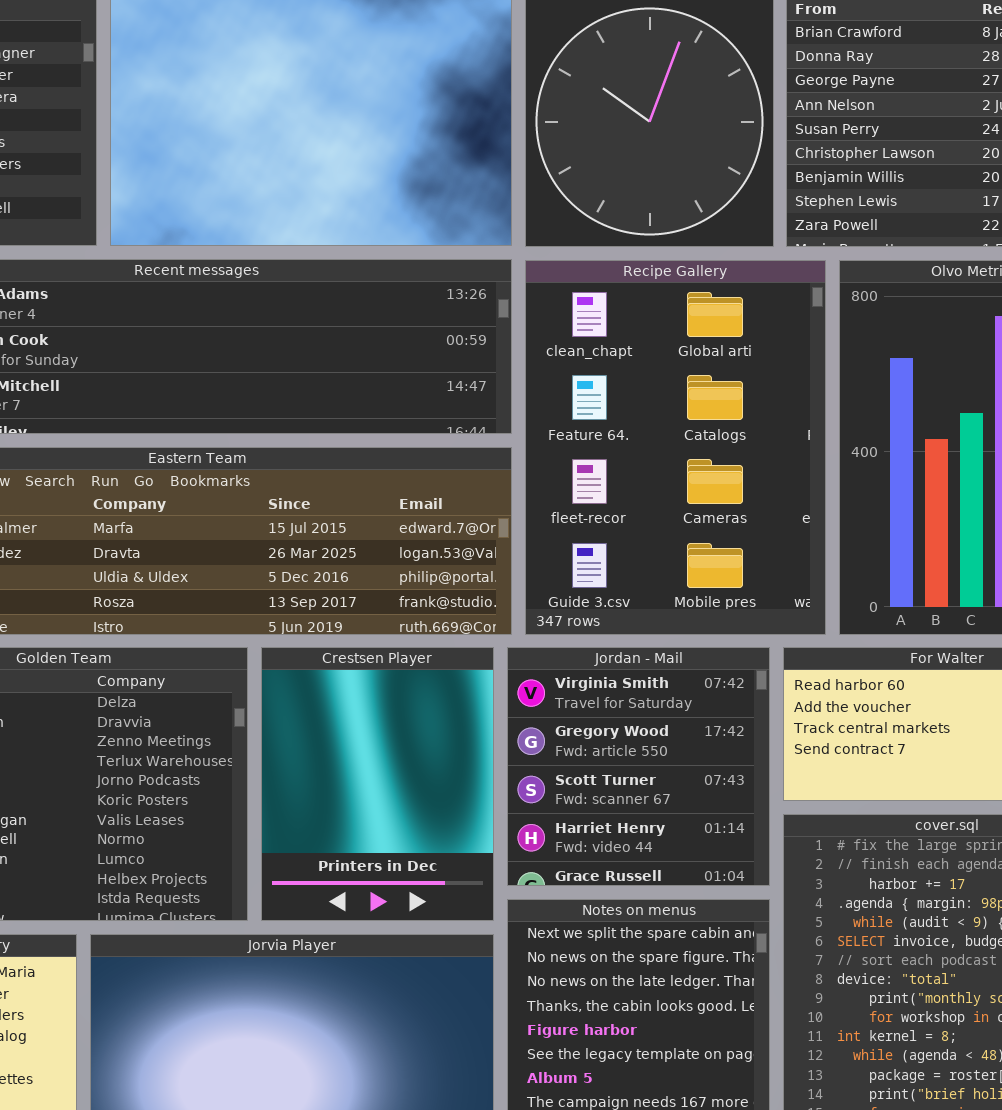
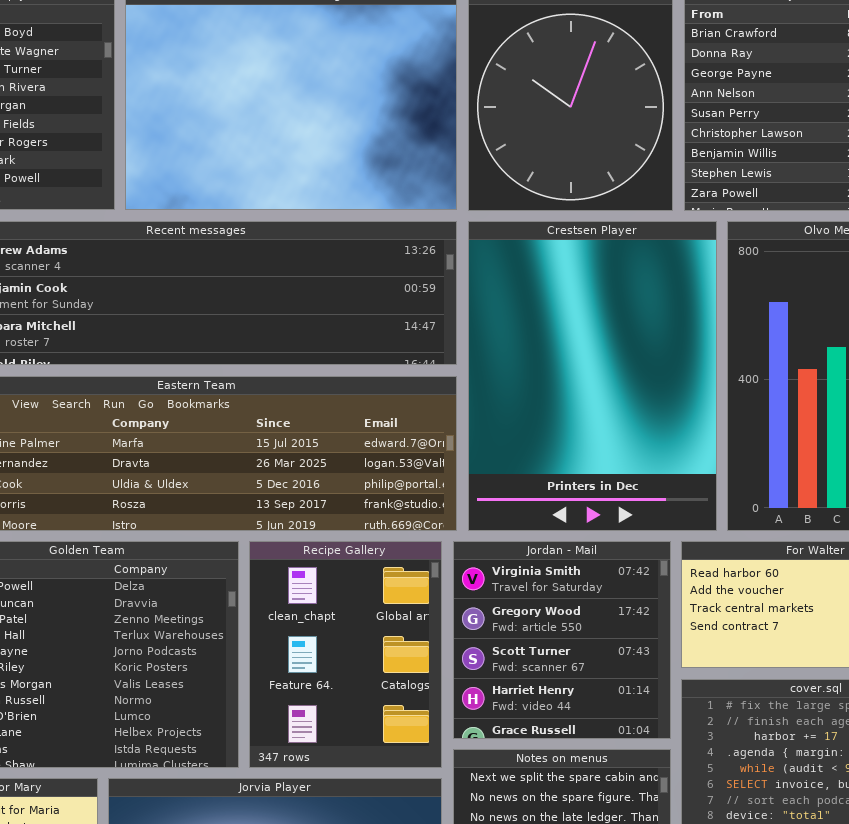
Recipe Gallery: [525,260,826,635] -> [249,541,442,768], moved, resized
Crestsen Player: [261,647,494,921] -> [468,221,717,531], moved, resized

